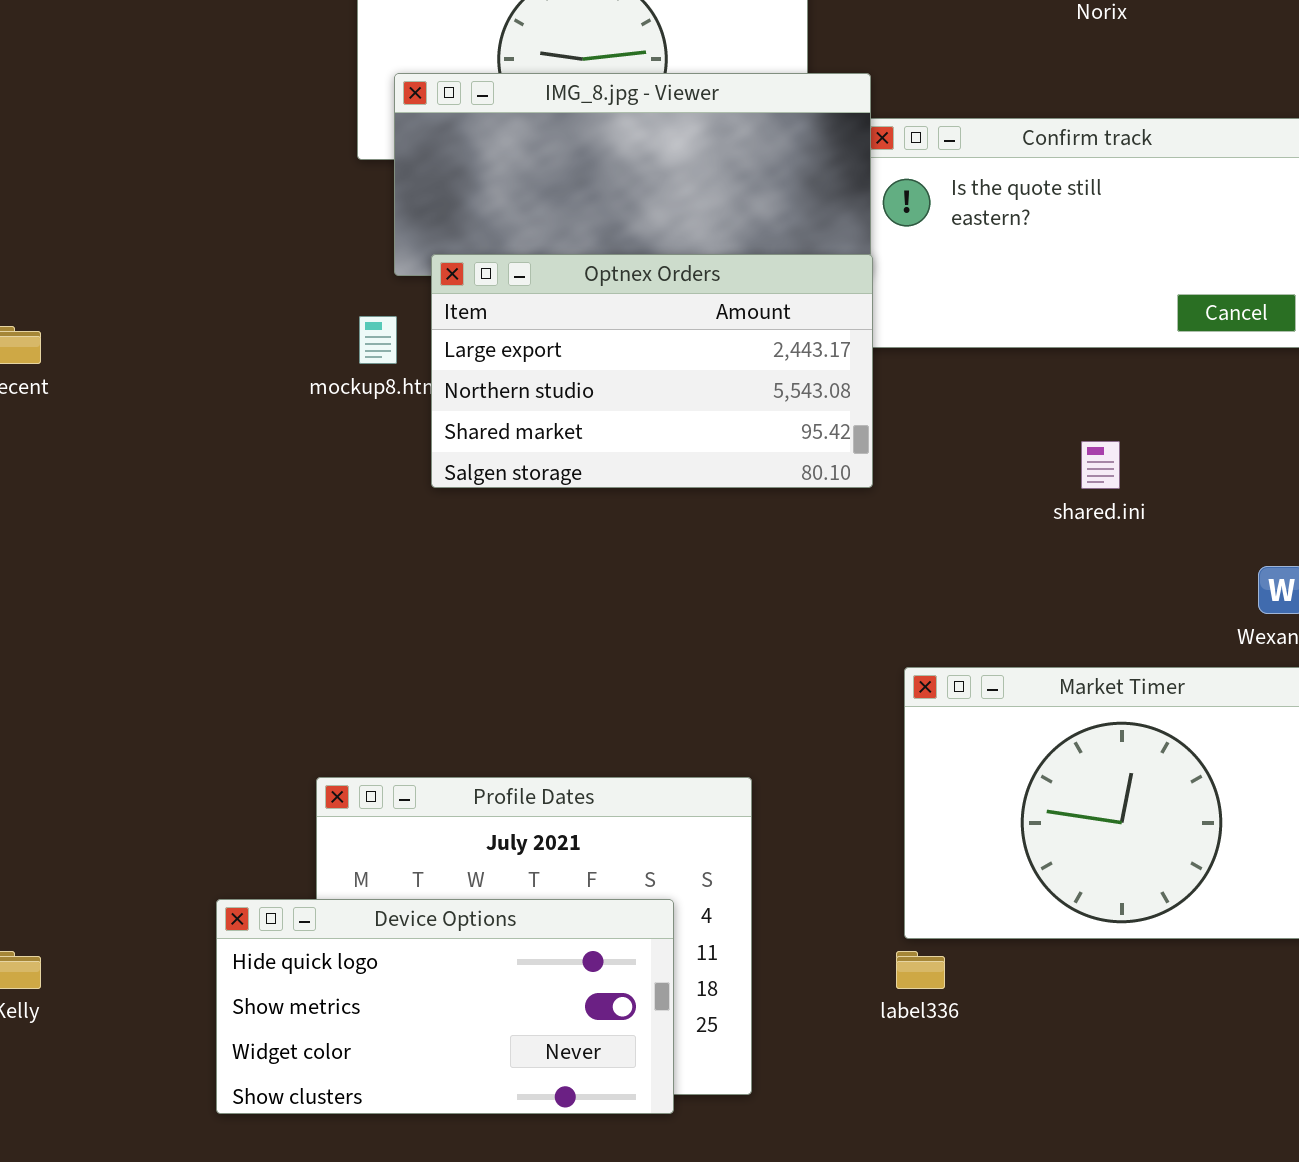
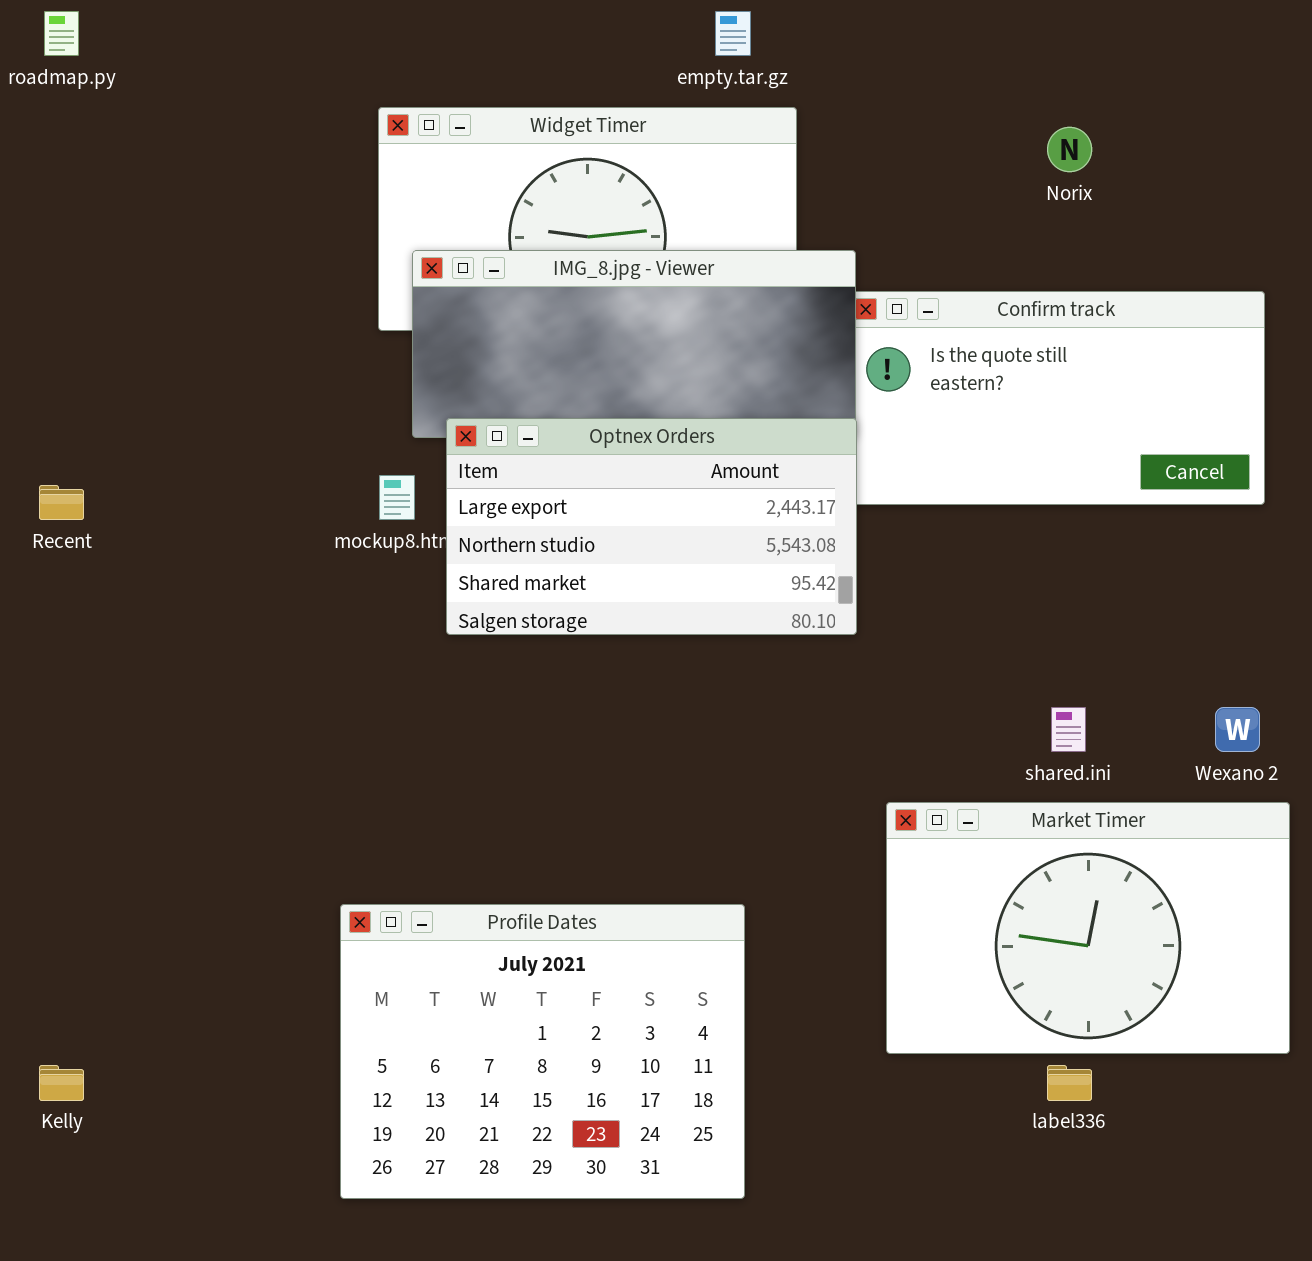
shared.ini: [1081,441,1120,489] -> [1051,707,1086,752], moved
Device Options: [216,899,674,1114] -> none, closed
label336: [896,951,945,989] -> [1047,1065,1092,1101], moved

